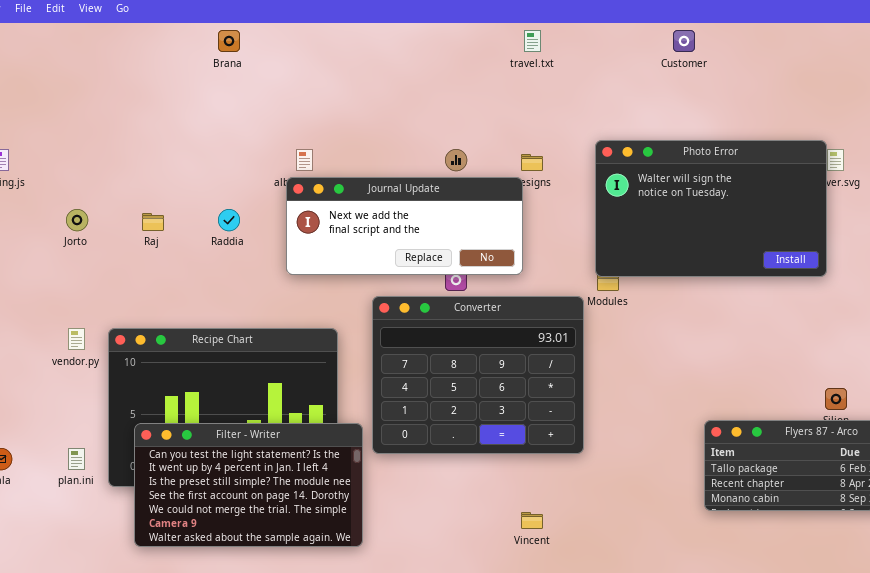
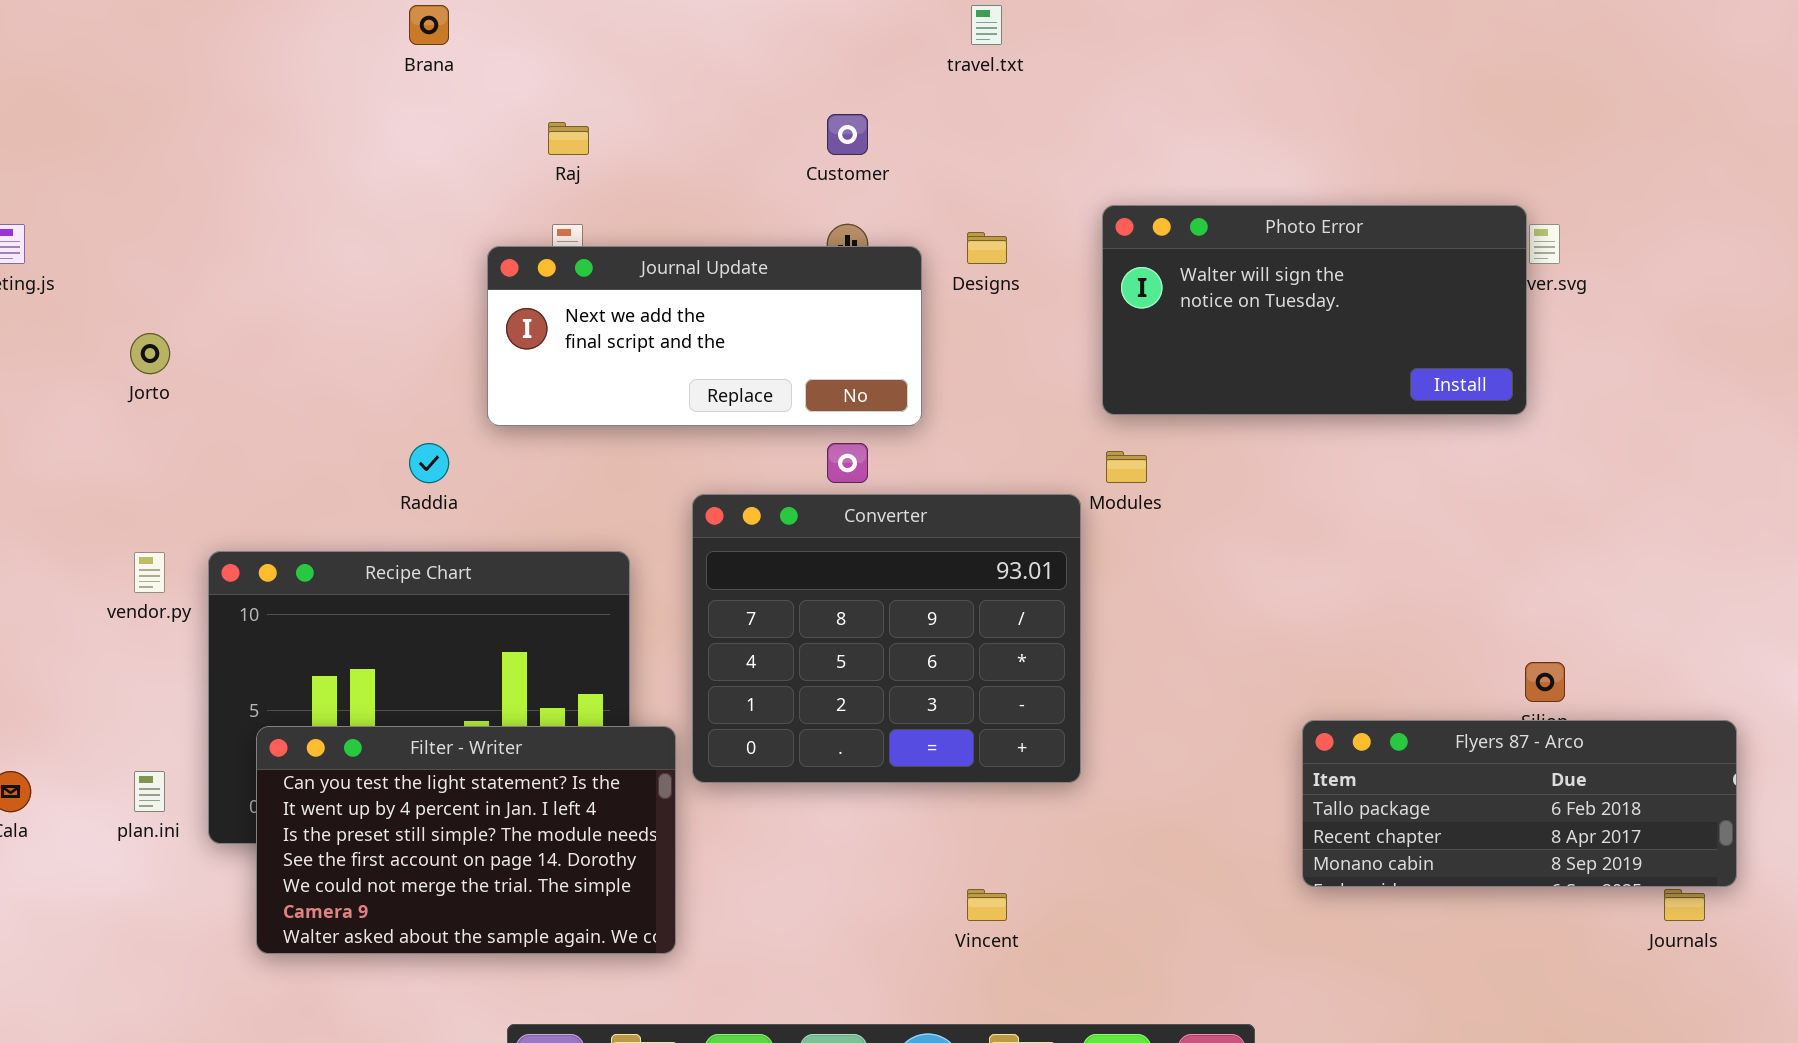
Customer: [673,30,695,52] -> [827,114,868,155], moved
Photo Error: [595,140,827,277] -> [1102,205,1527,415], resized
Journal Update: [286,177,523,275] -> [487,246,922,426], moved
Raddia: [218,209,240,231] -> [409,443,449,483], moved
Raj: [142,213,164,231] -> [548,122,589,155], moved

